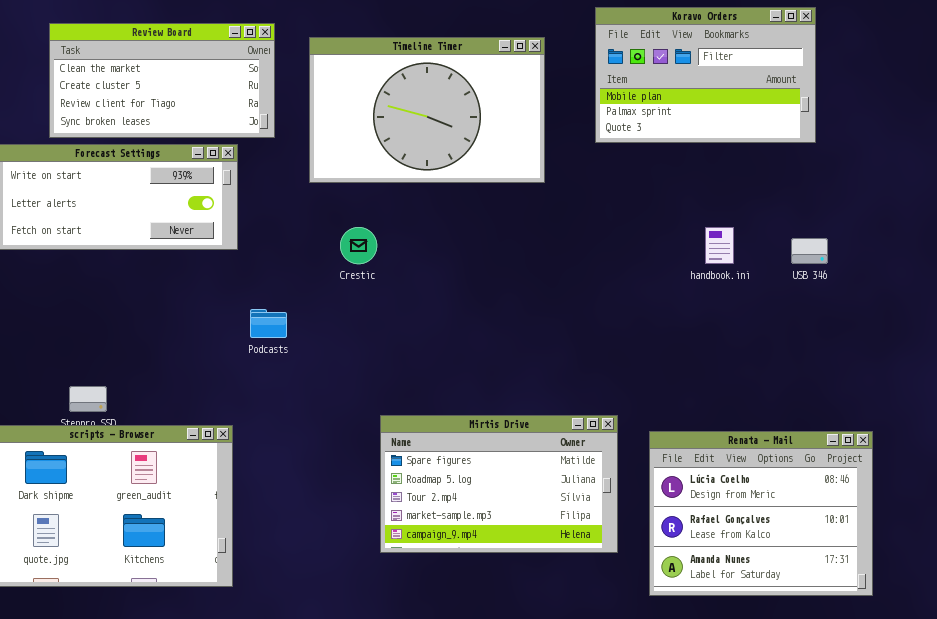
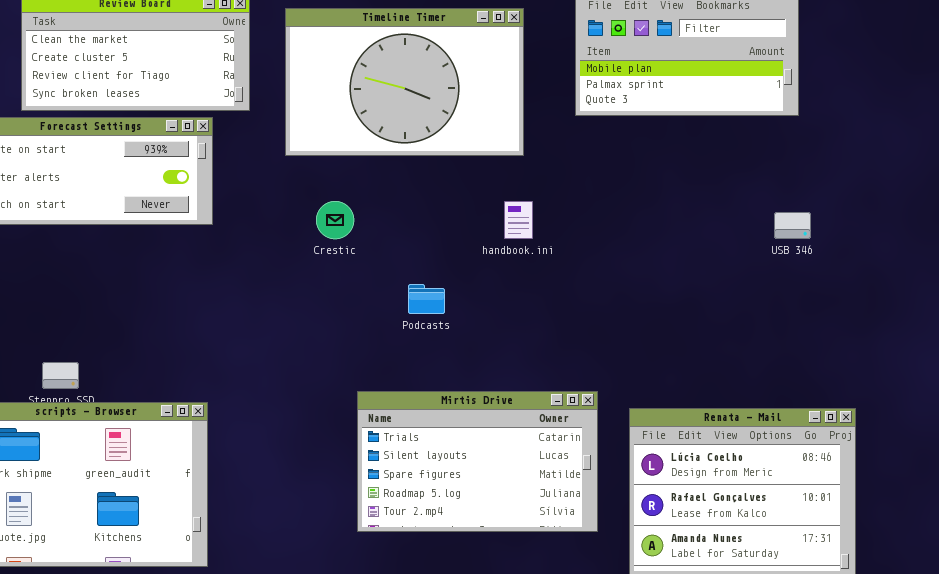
handbook.ini: [705,227,734,264] -> [504,201,533,239], moved
Podcasts: [250,309,287,338] -> [408,284,445,314], moved
Mirtis Drive: [380,415,618,553] -> [357,391,598,532], scrolled up 2 rows

